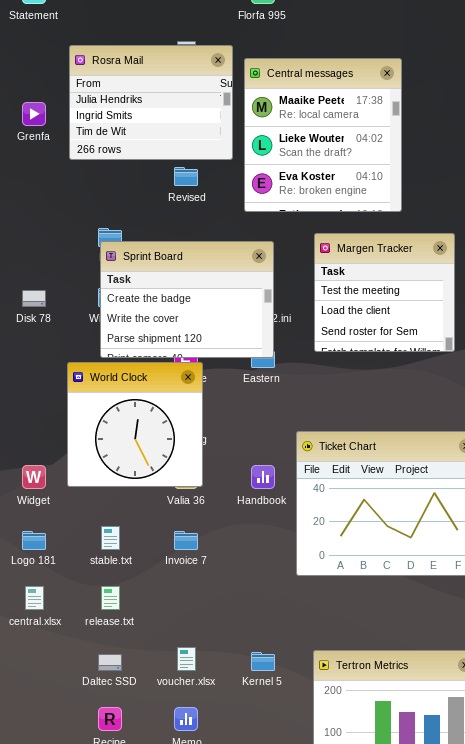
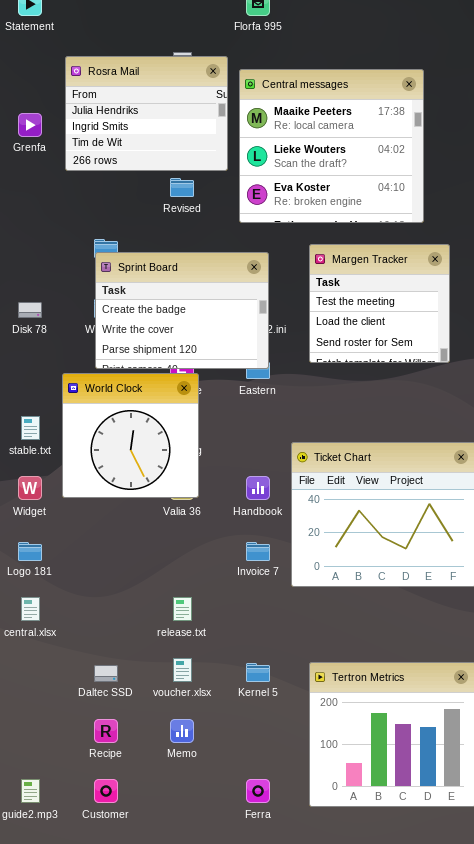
Central messages: [244,58,402,212] -> [239,69,424,223], resized
stable.txt: [101,526,120,550] -> [21,416,40,440], moved
Invoice 7: [174,531,198,550] -> [246,542,270,561], moved
release.txt: [101,586,120,610] -> [173,597,192,621], moved

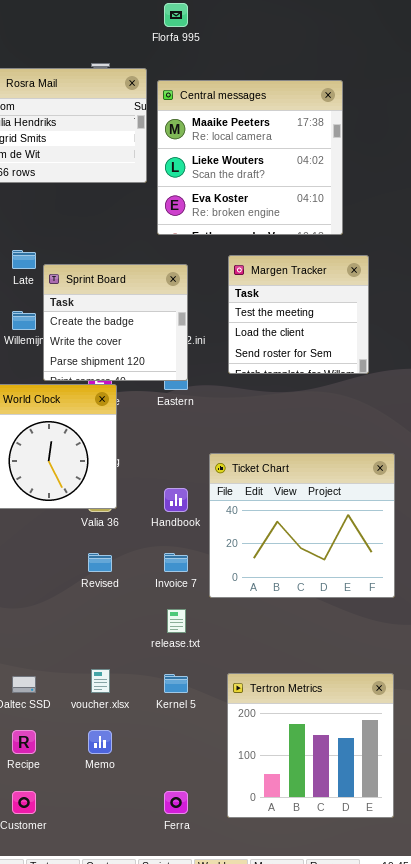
Revised: [170,178,194,197] -> [88,553,112,572], moved
Sprint Board: [95,252,269,369] -> [43,264,188,381], resized
release.txt: [173,597,192,621] -> [167,609,186,633], moved

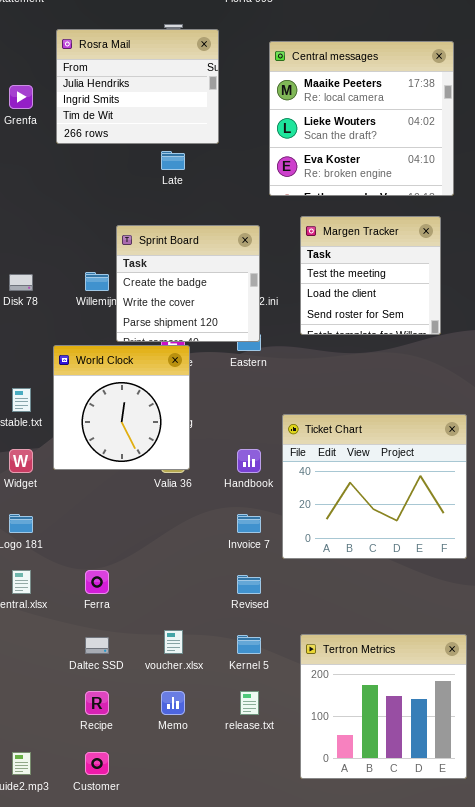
Central messages: [157,80,343,235] -> [269,41,454,196], moved
Late: [12,250,36,269] -> [161,151,185,170], moved
Revised: [88,553,112,572] -> [237,575,261,594], moved
release.txt: [167,609,186,633] -> [240,691,259,715], moved
Ferra: [164,791,188,814] -> [85,570,109,594], moved

